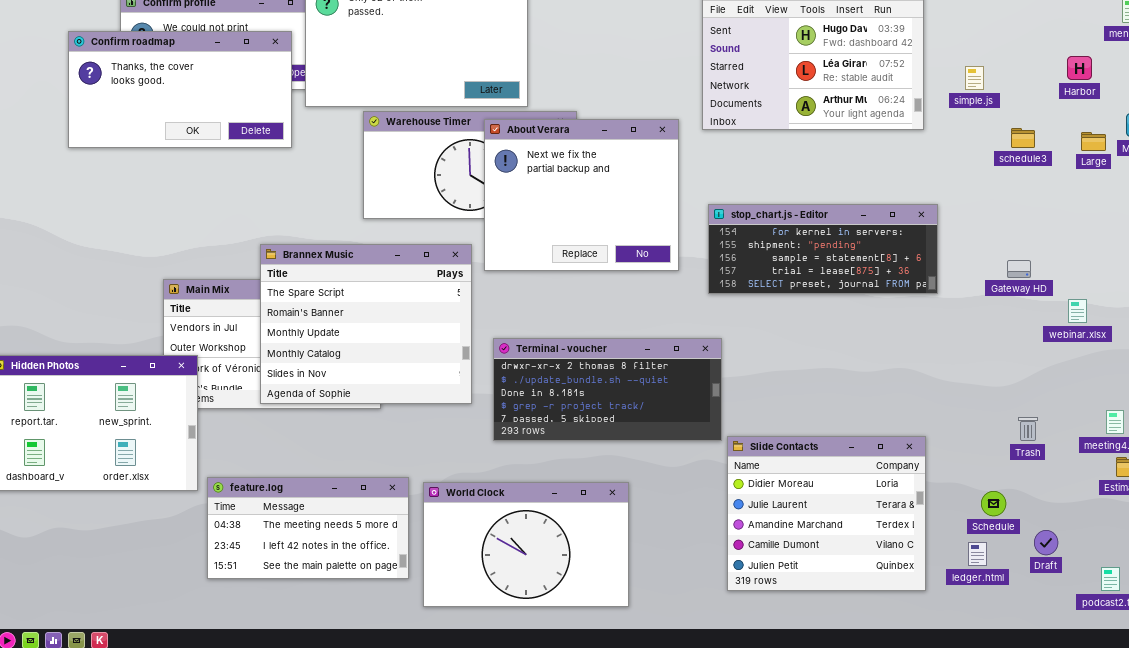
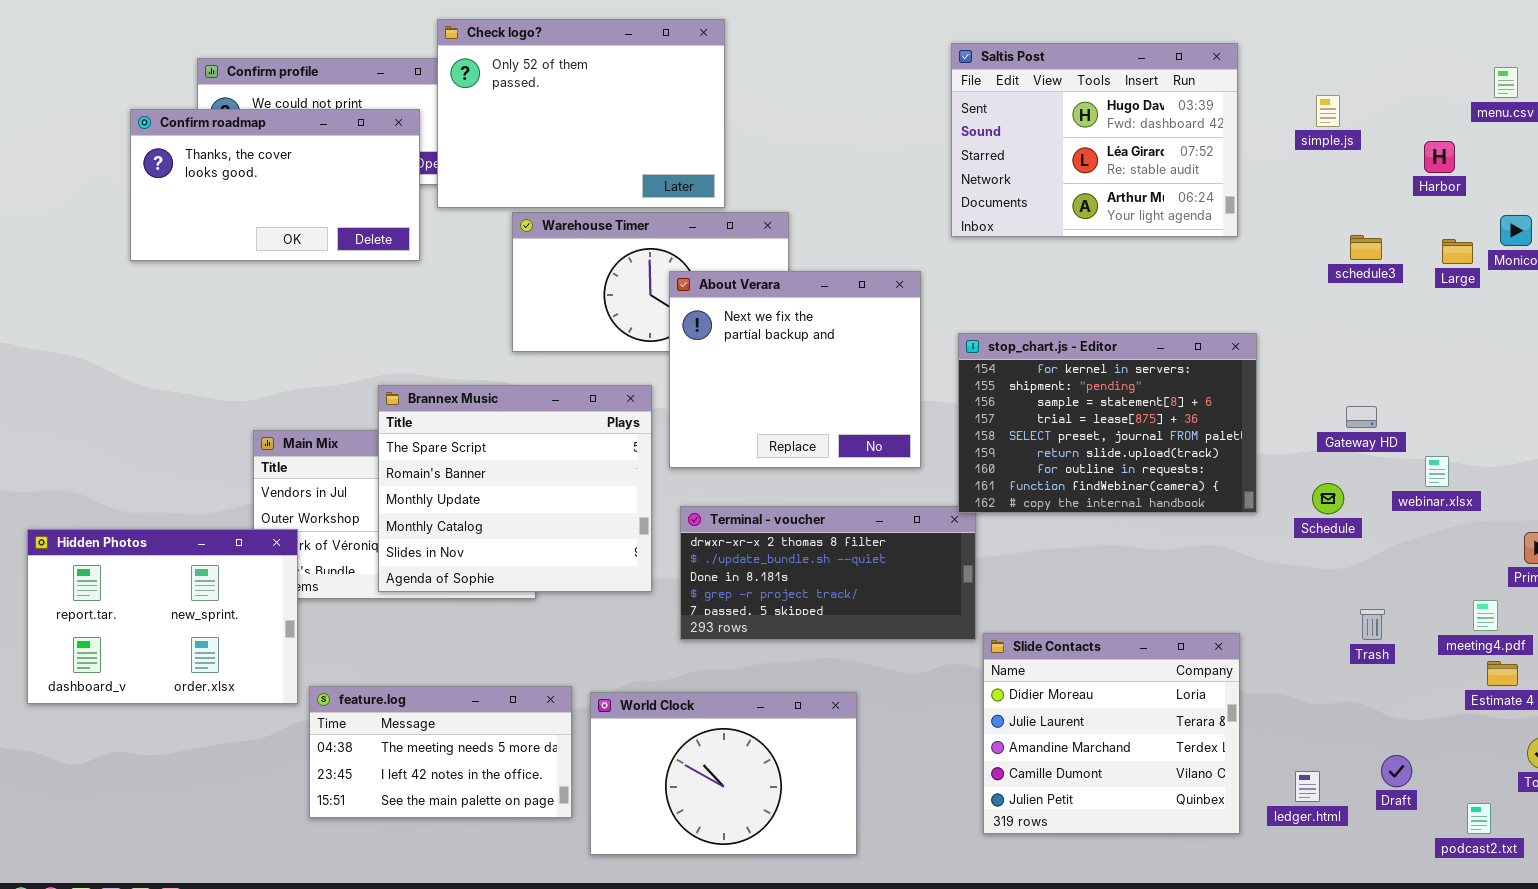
simple.js: [965,66,984,90] -> [1316,95,1340,127], moved
About Verara: [484,119,679,271] -> [669,271,921,468], moved
stop_chart.js - Editor: [708,204,938,294] -> [958,333,1257,513], resized
Schedule: [981,491,1006,516] -> [1312,483,1344,514], moved

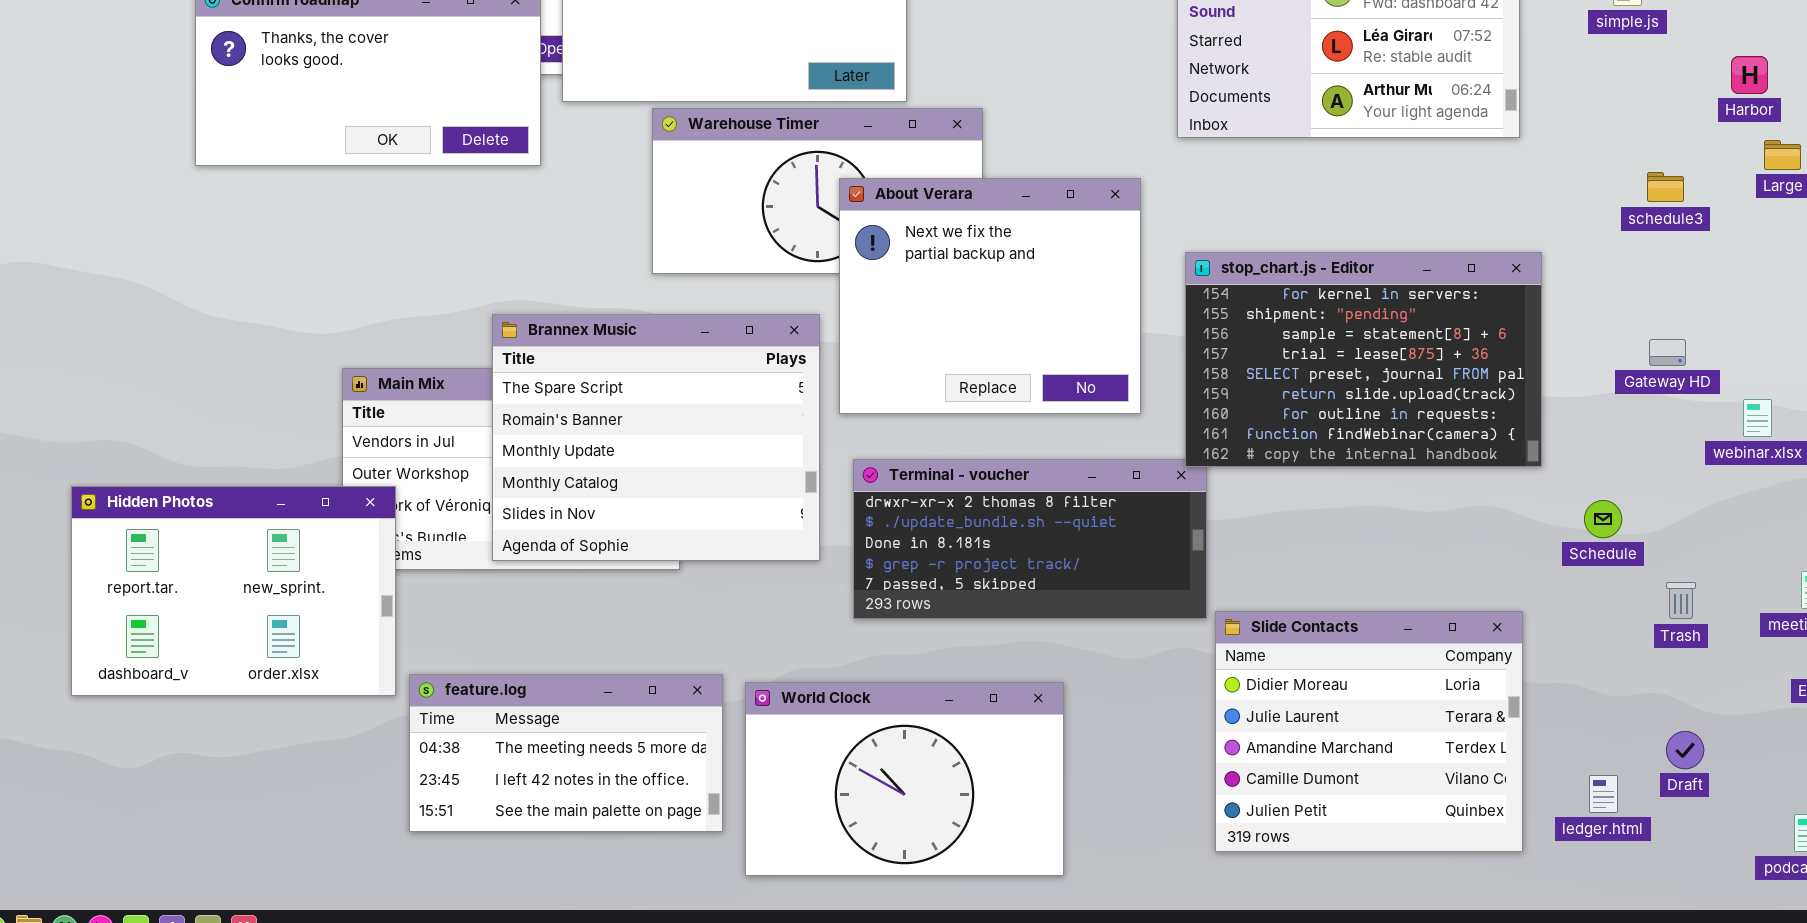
Harbor: [1424,141,1455,173] -> [1731,56,1768,94], moved
schedule3: [1350,235,1382,260] -> [1647,172,1684,202], moved
Schedule: [1312,483,1344,514] -> [1584,500,1622,538], moved
Draft: [1381,755,1412,787] -> [1666,731,1704,769], moved

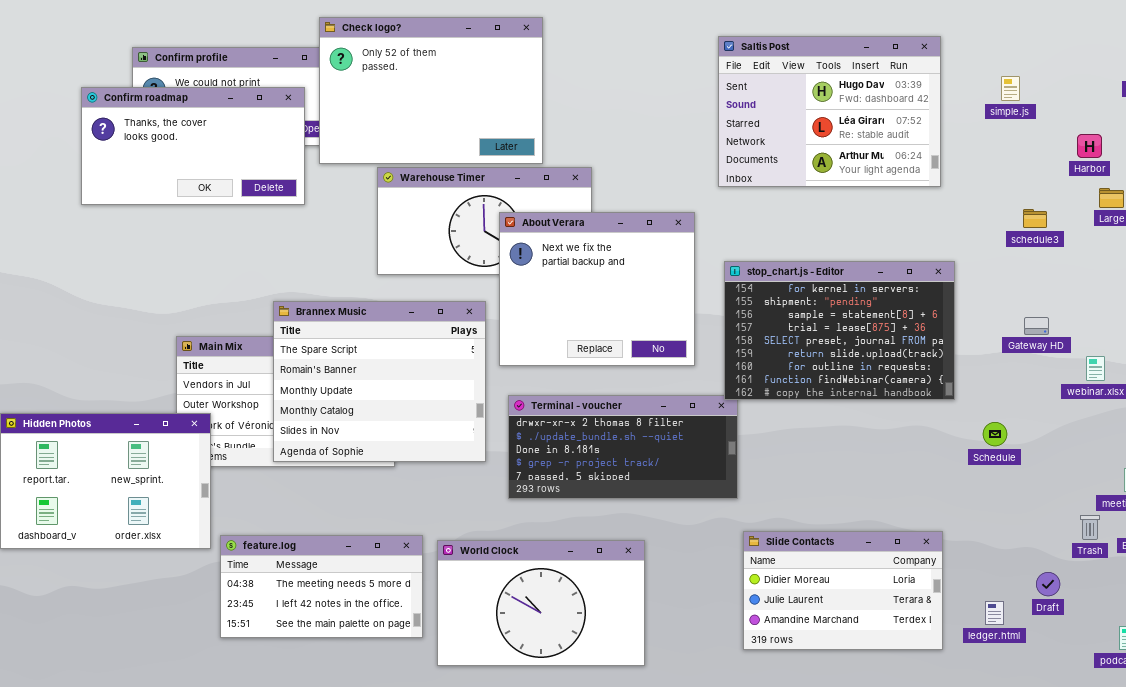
Trash: [1666,582,1696,619] -> [1080,515,1100,540], moved
Slide Contacts: [1215,611,1523,852] -> [743,531,943,650], resized

